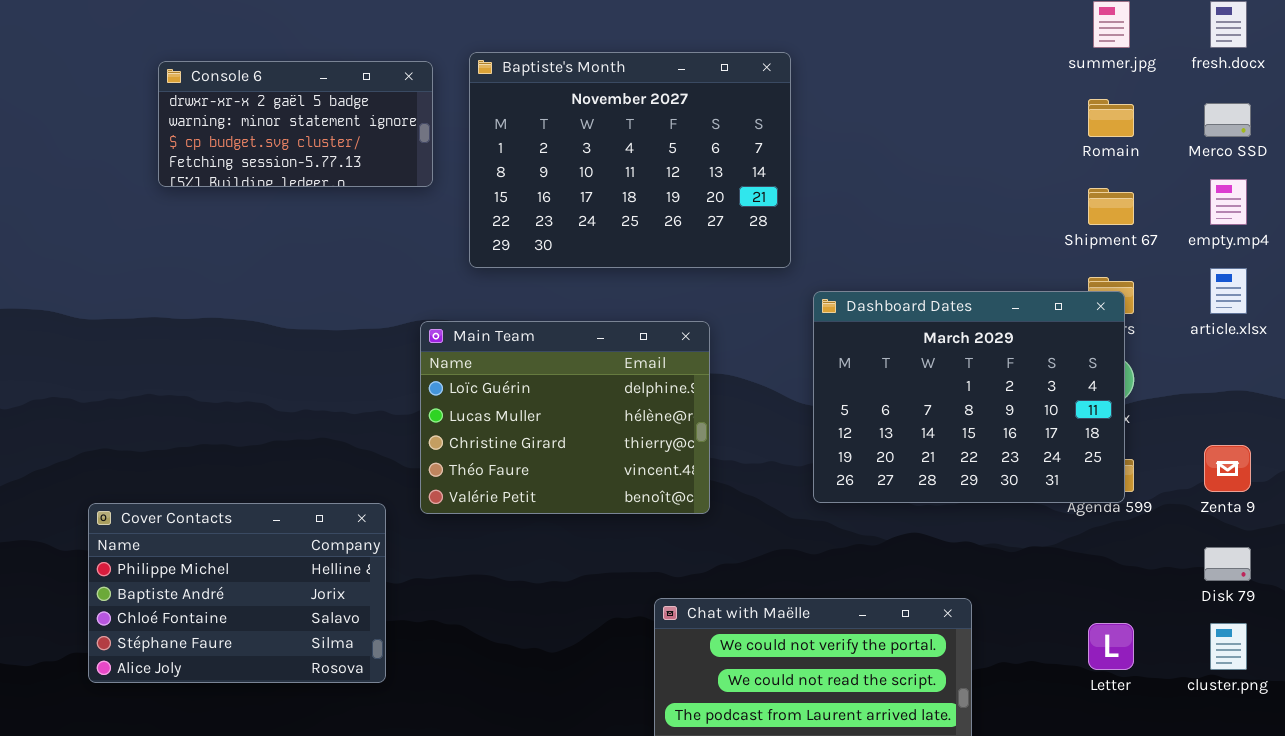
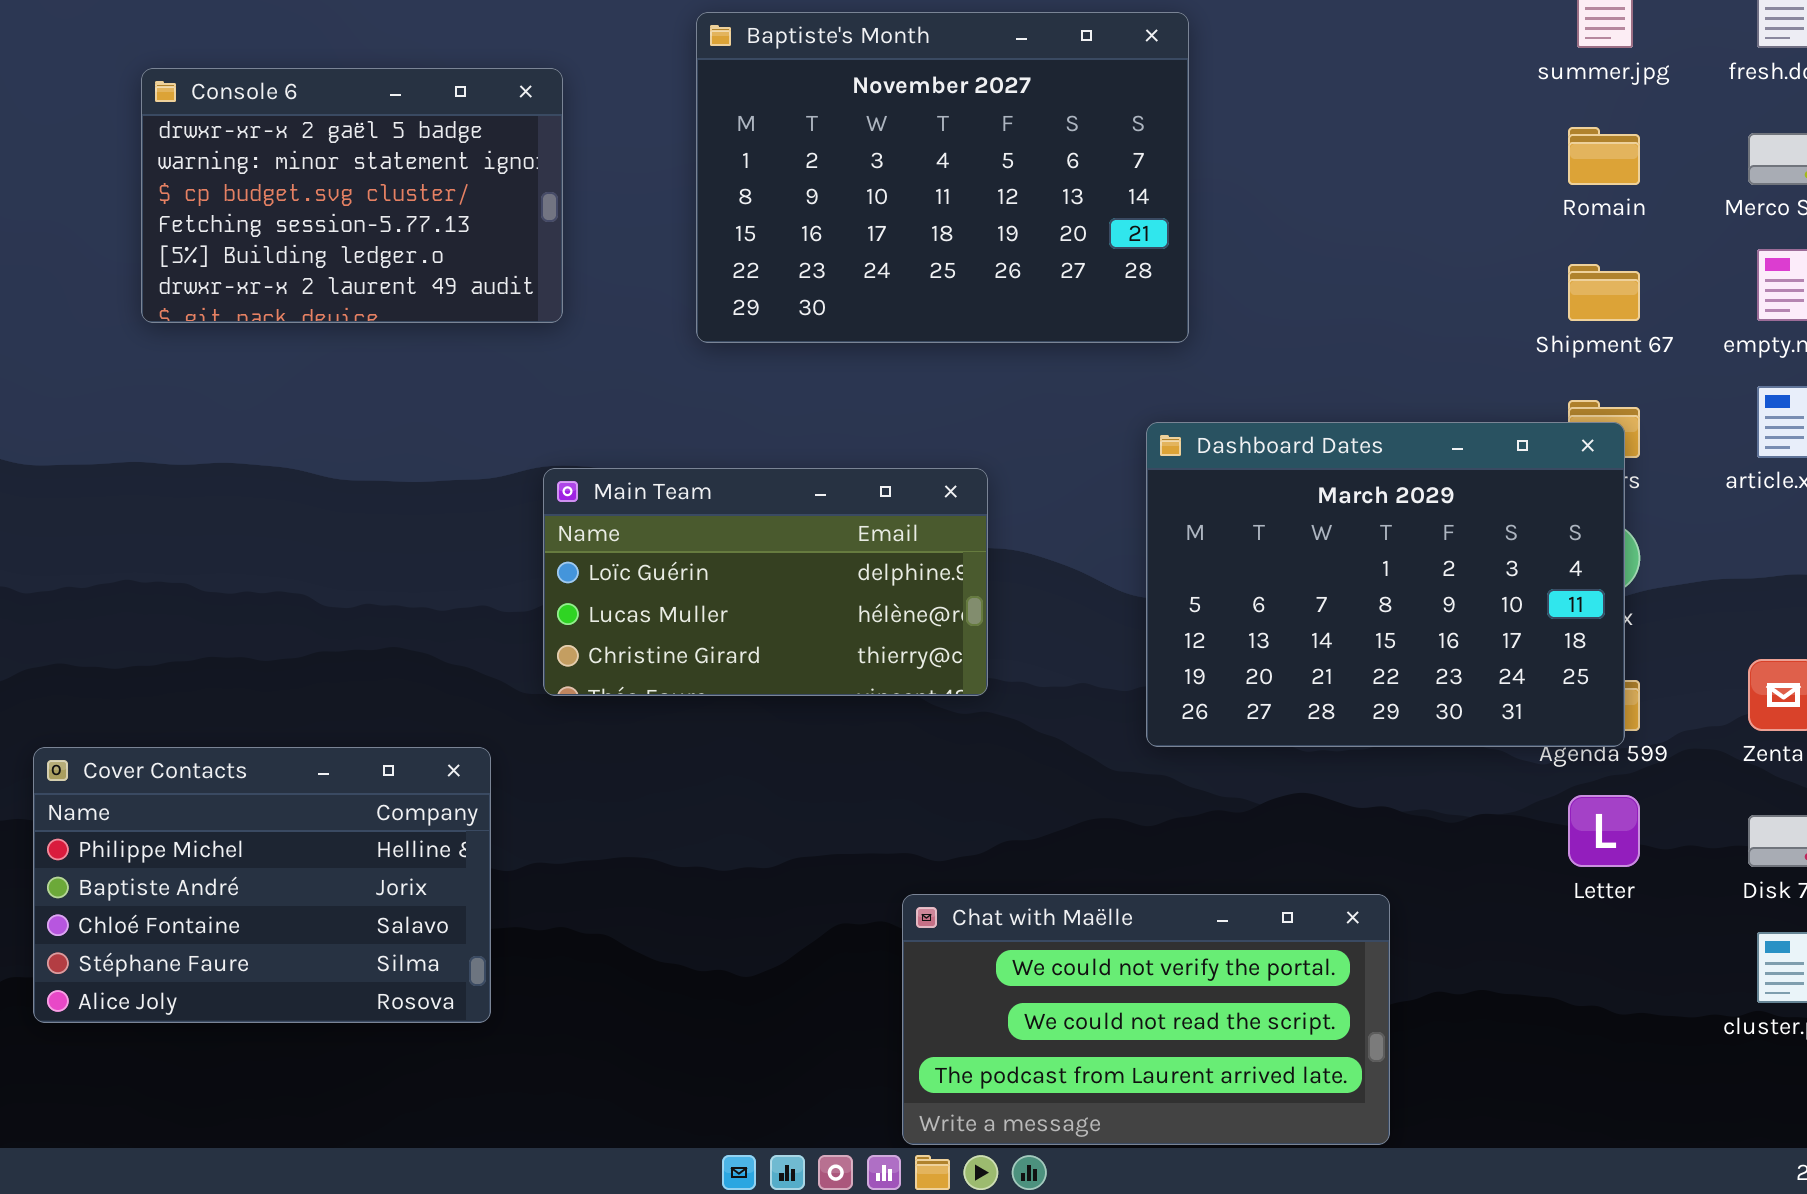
Baptiste's Month: [469,52,791,268] -> [696,12,1189,343], moved
Console 6: [158,61,433,187] -> [141,68,563,323], resized
Main Team: [420,321,710,514] -> [543,468,988,696], resized
Letter: [1088,623,1134,670] -> [1568,795,1640,867], moved

